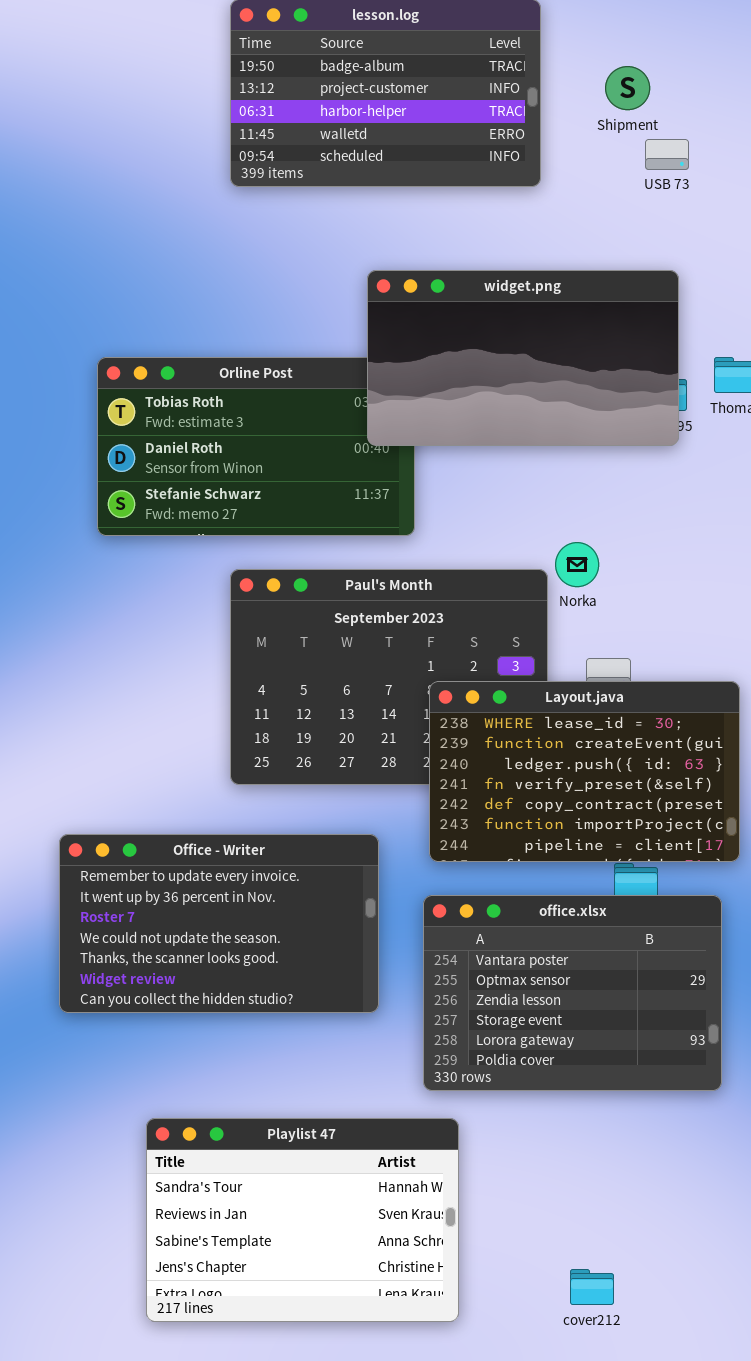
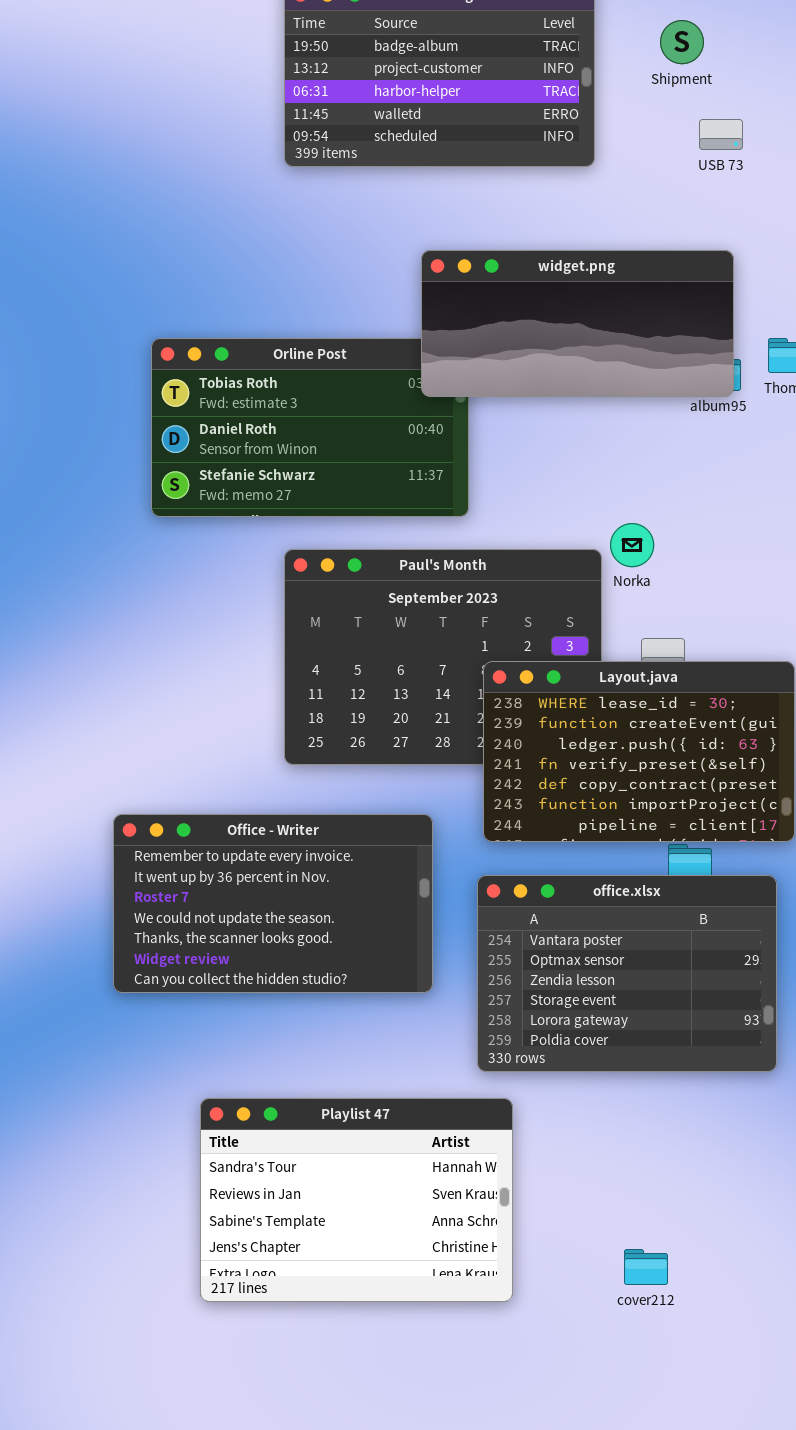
Shipment: [605,66,650,110] -> [660,20,704,64], moved
widget.png: [367,270,679,446] -> [421,250,734,397], resized

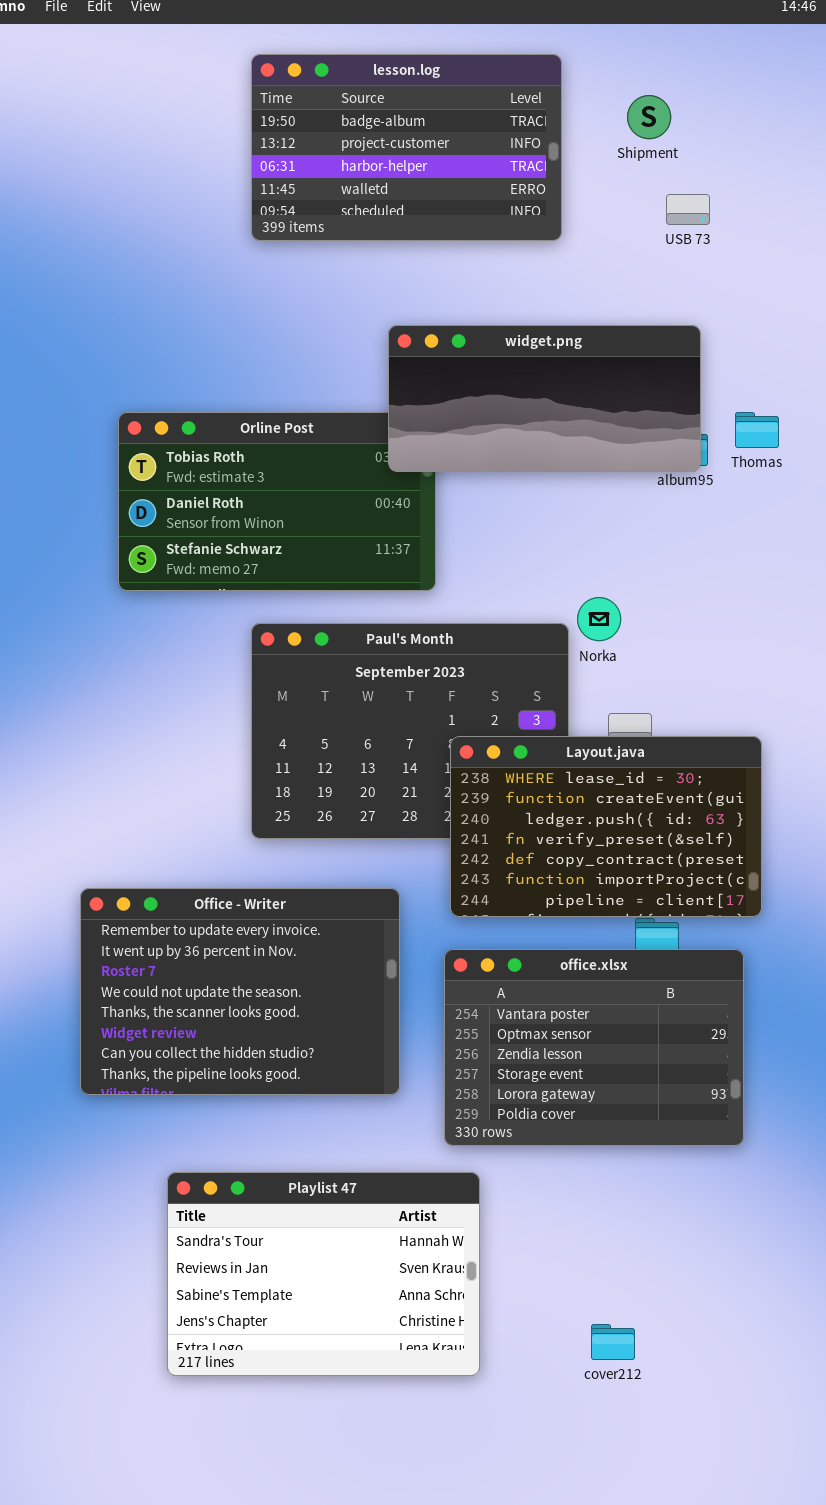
Office - Writer: [113,814,433,993] -> [80,888,400,1095], resized

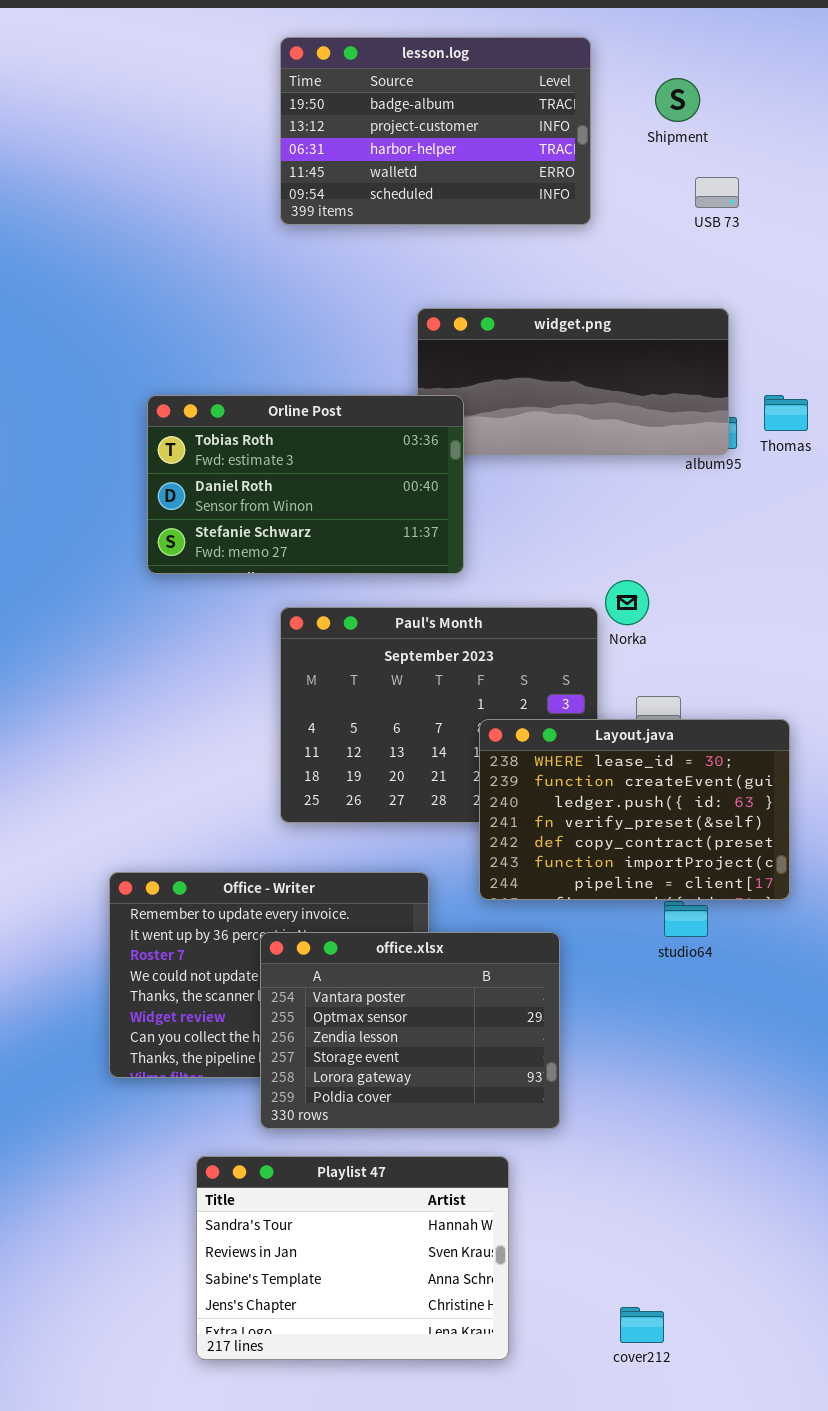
Orline Post: [118,412,436,591] -> [147,395,464,574], raised
office.xlsx: [444,949,744,1146] -> [260,932,560,1129], moved

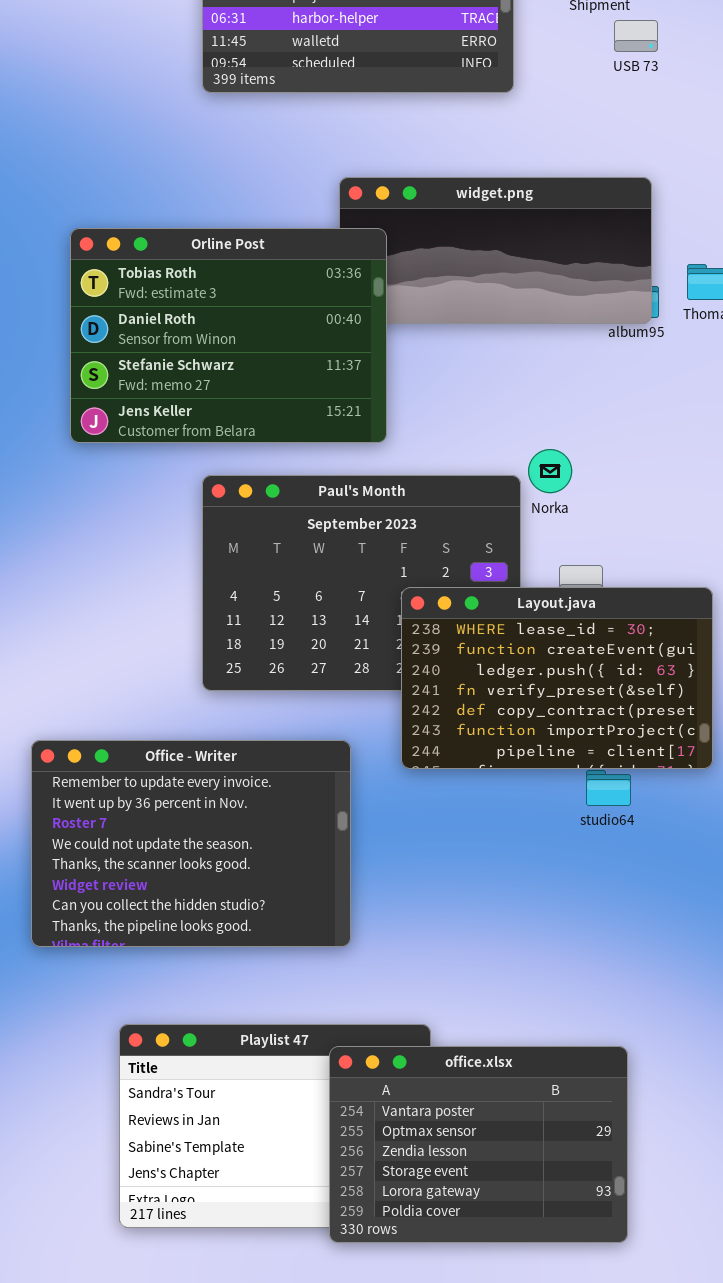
USB 73: [695,177,739,208] -> [614,20,658,52], moved
Orline Post: [147,395,464,574] -> [70,228,387,443], resized
office.xlsx: [260,932,560,1129] -> [329,1046,628,1243], moved

